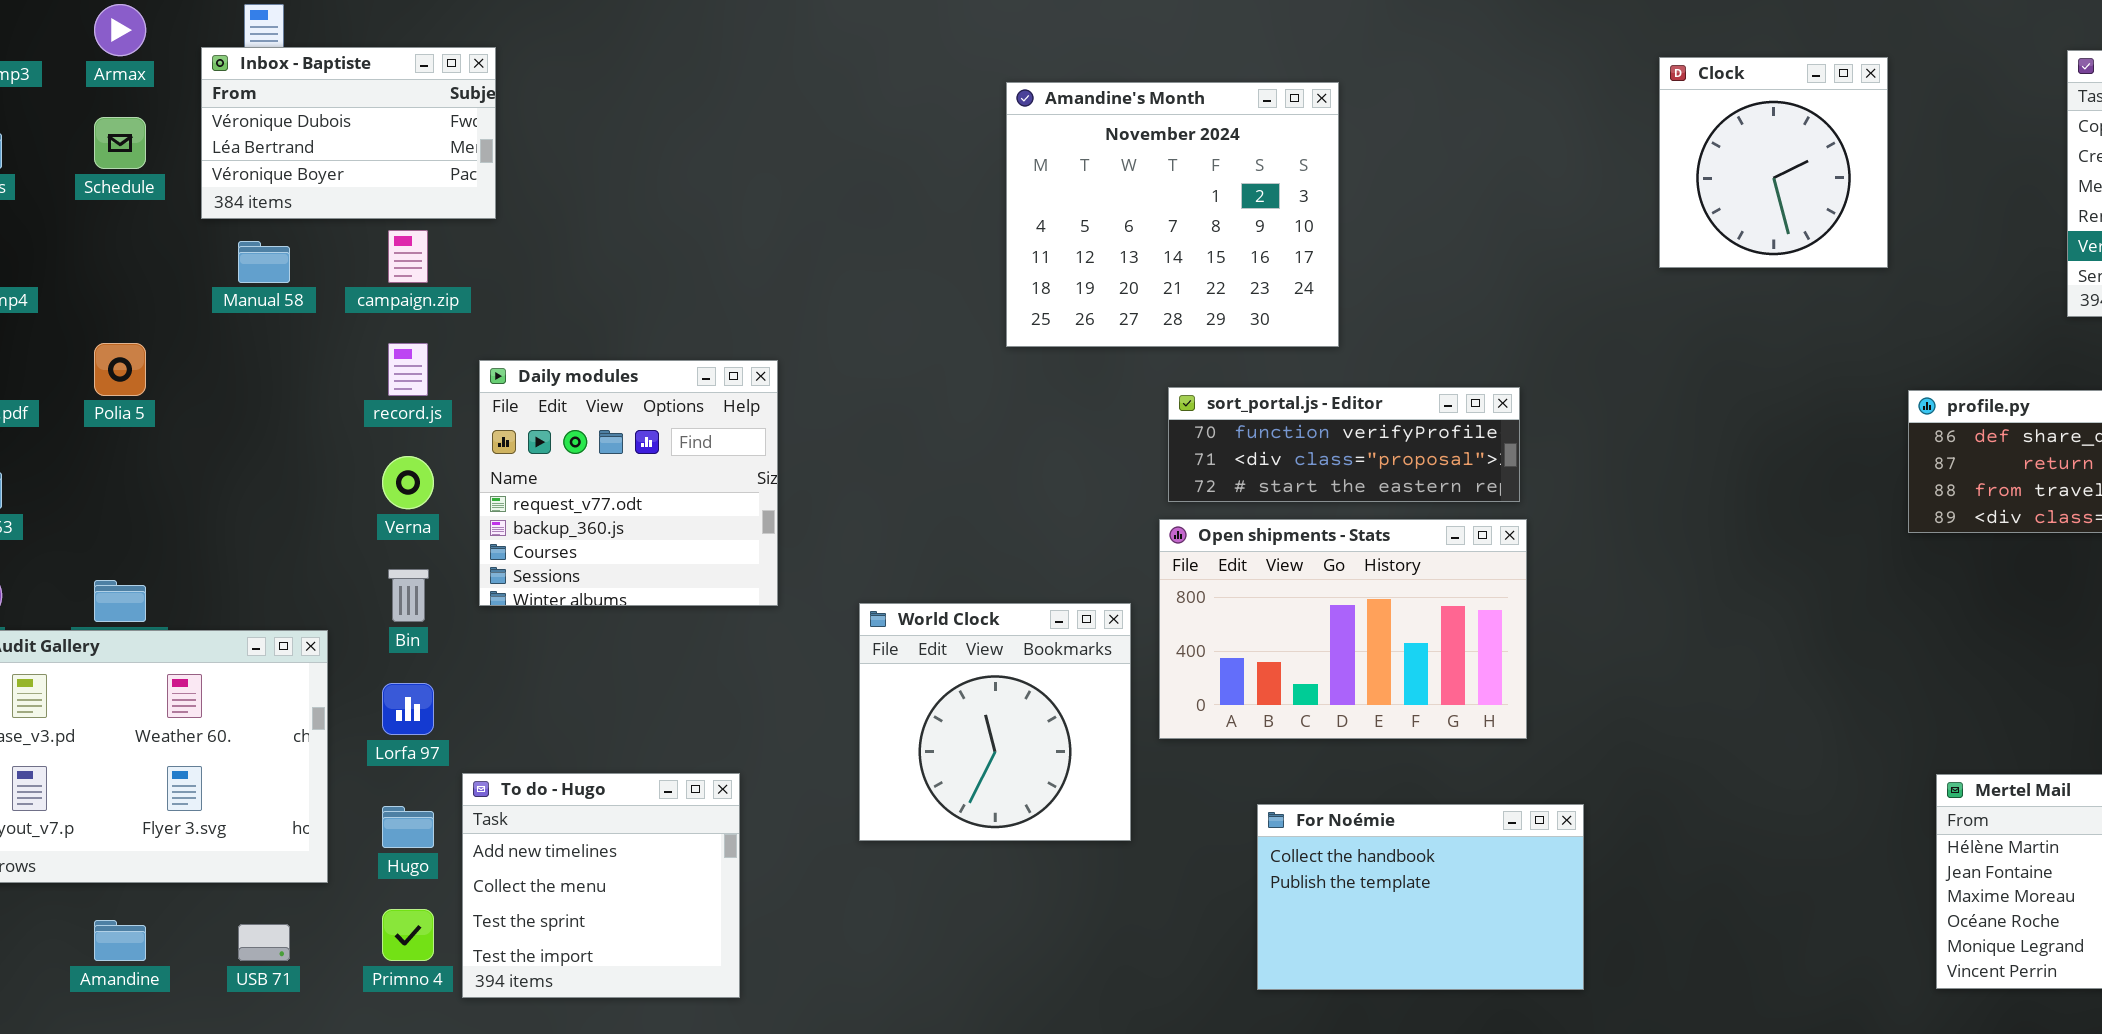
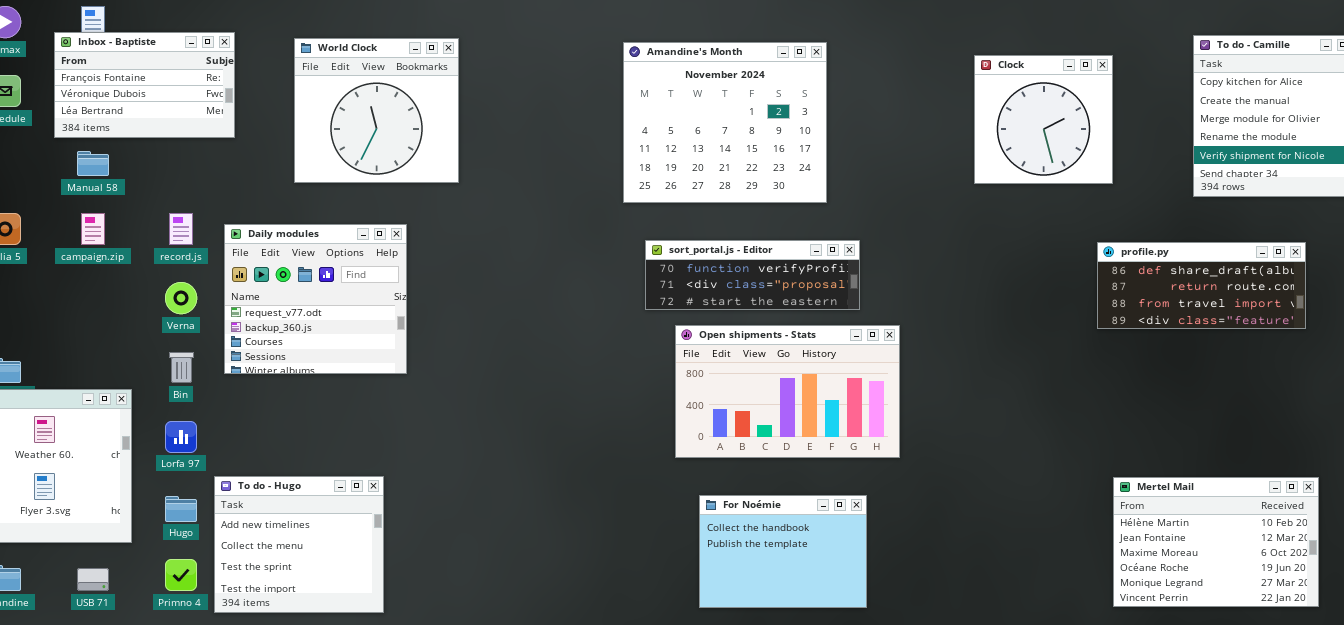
Inbox - Baptiste: [201,47,496,219] -> [54,32,235,138], scrolled up 1 row
Clock: [1659,57,1888,268] -> [974,55,1113,184], moved
Amandine's Month: [1006,82,1339,347] -> [623,42,827,203], moved
campaign.zip: [388,230,428,283] -> [81,213,105,245], moved
Open shipments - Stats: [1159,519,1527,739] -> [675,325,900,458], moved
World Clock: [859,603,1131,841] -> [294,38,459,183], moved
For Noémie: [1257,804,1584,990] -> [699,495,867,608], resized

